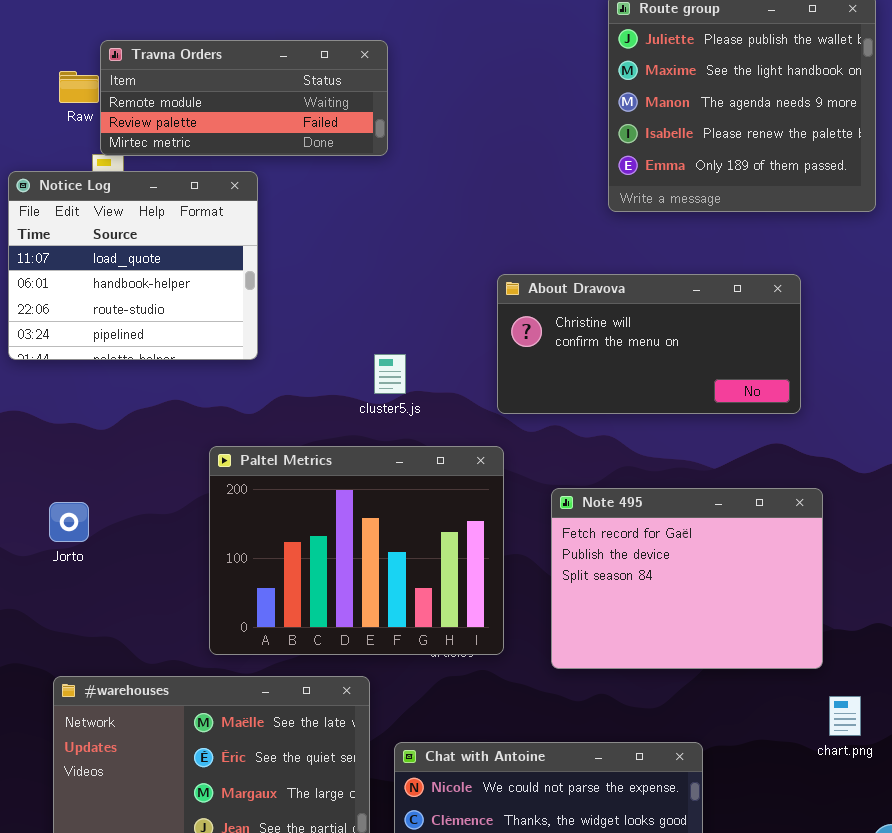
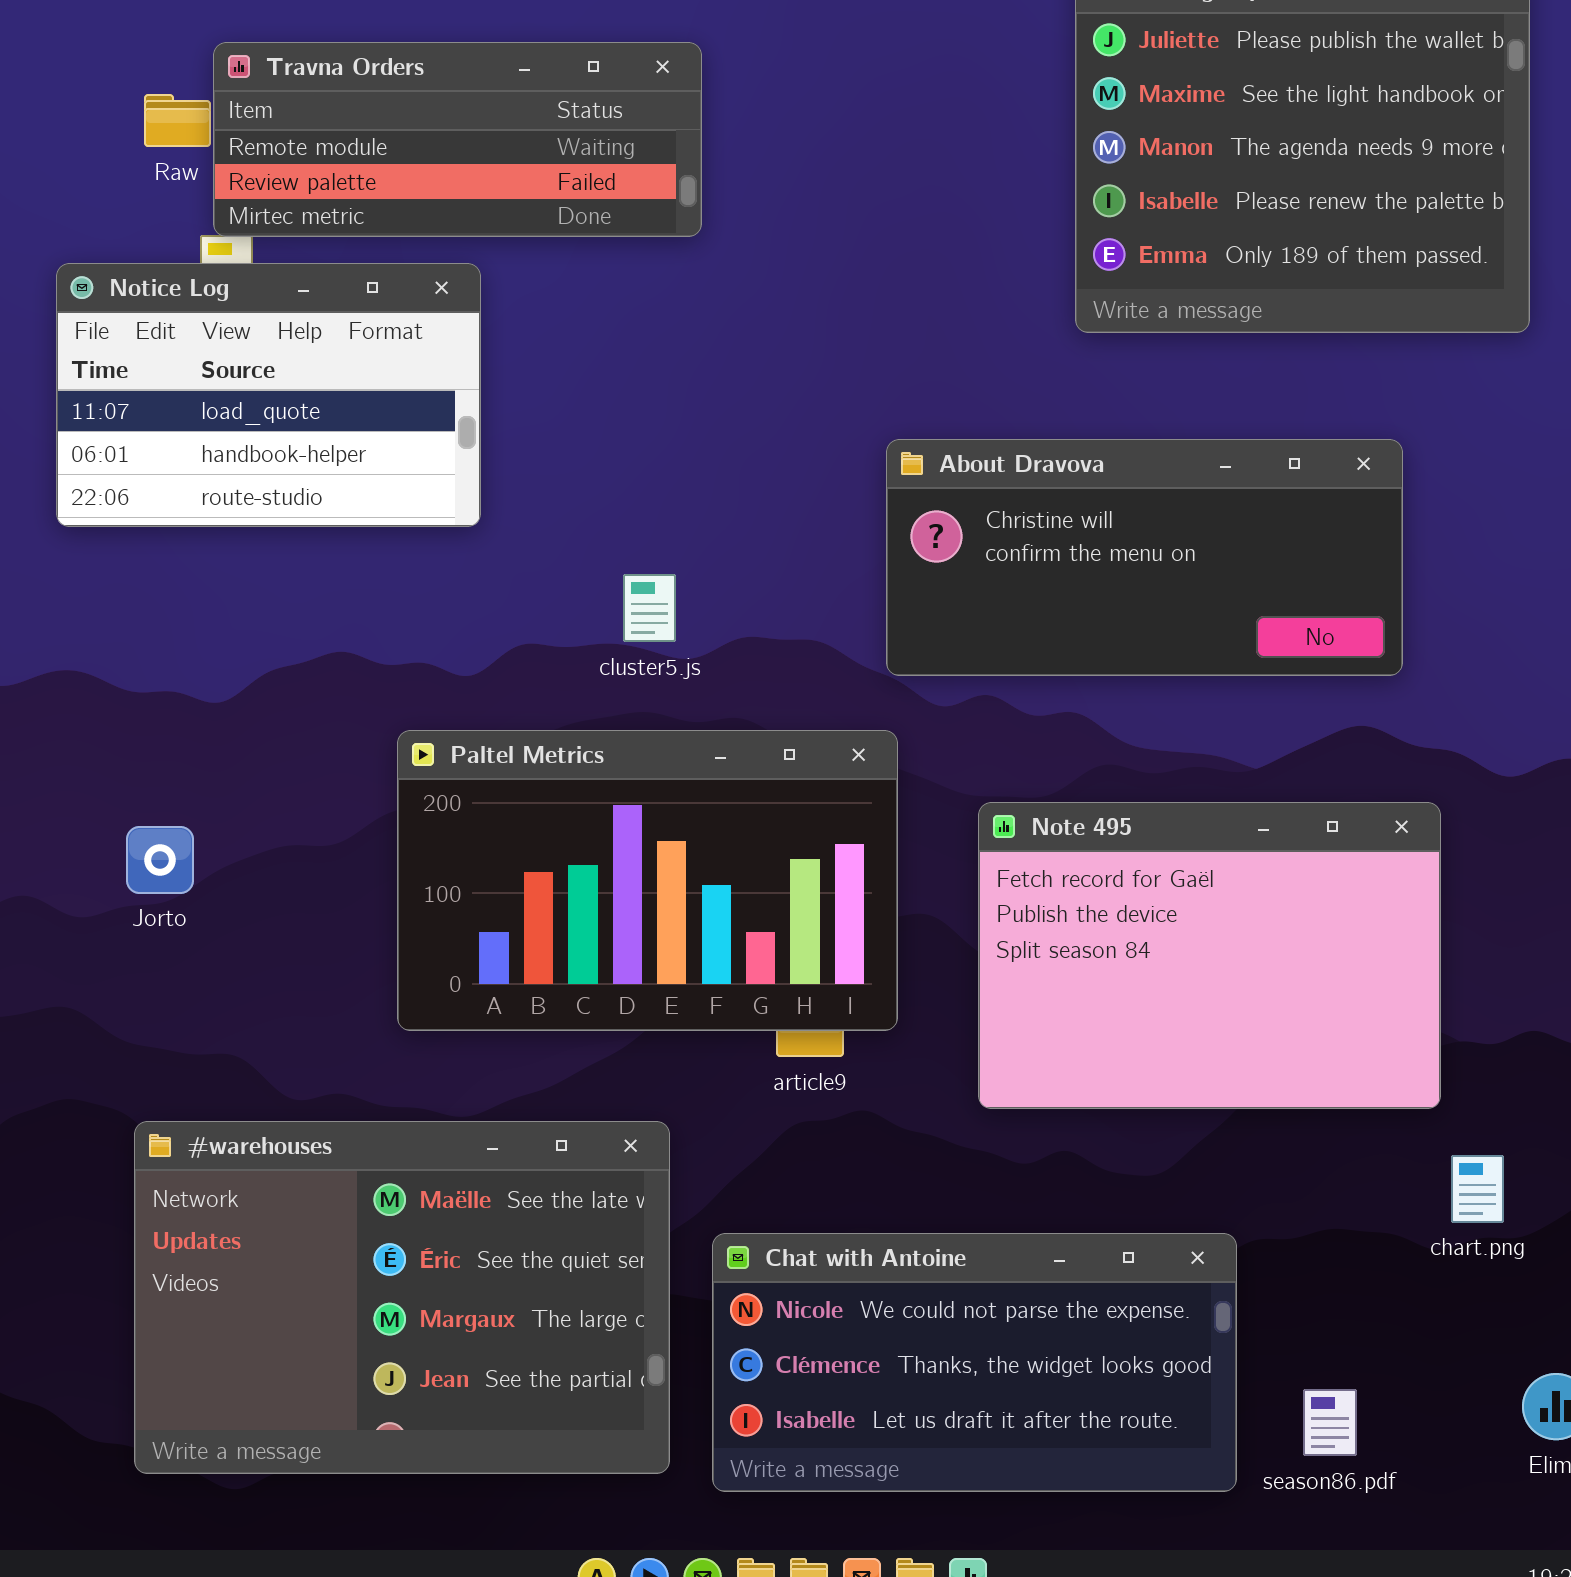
Notice Log: [8,171,258,360] -> [56,263,481,527], resized
cluster5.js: [374,354,406,394] -> [623,574,676,642], moved
Paltel Metrics: [209,446,504,655] -> [397,730,898,1031], resized

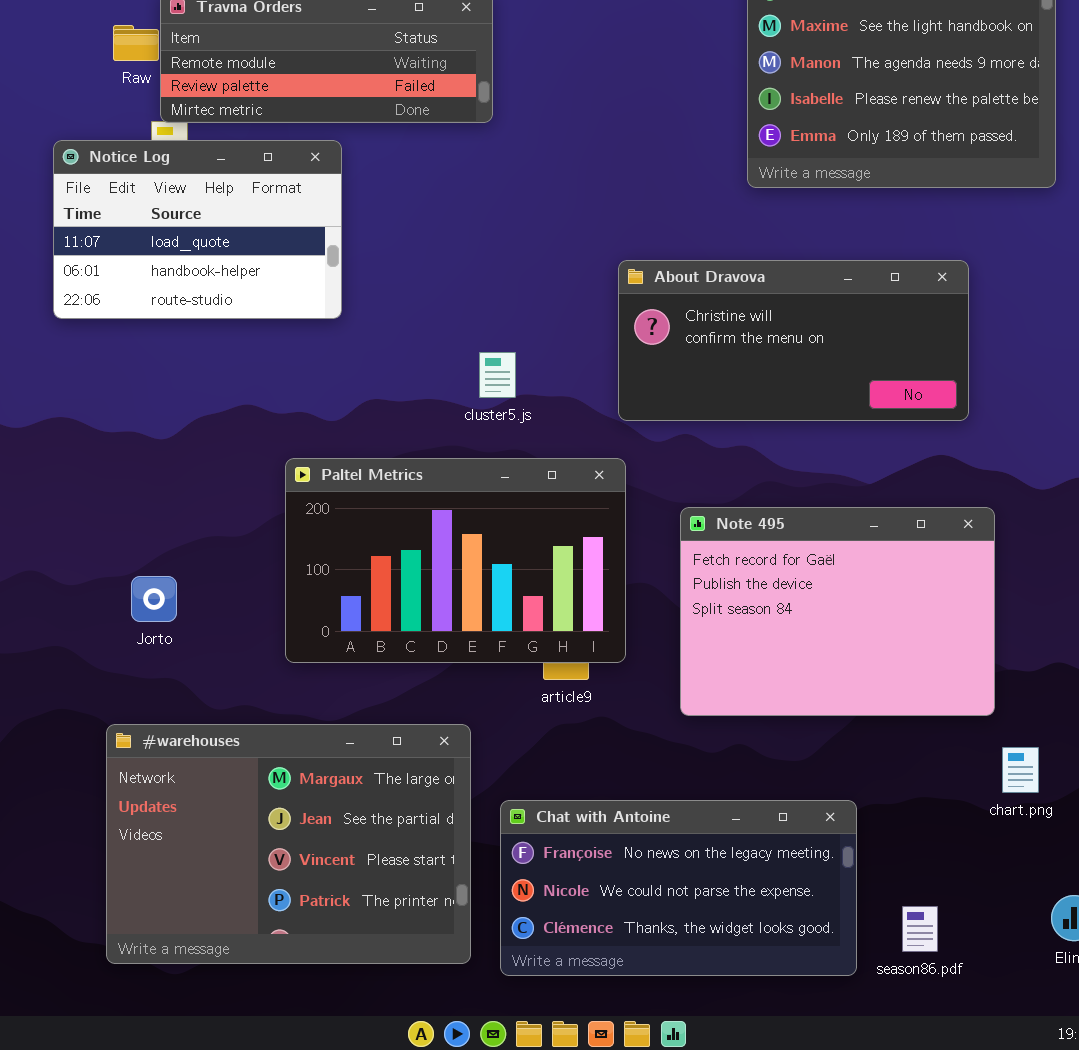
cluster5.js: [623,574,676,642] -> [479,352,516,398], moved
Jorto: [126,826,194,894] -> [131,576,177,622], moved
#warehouses: [134,1121,670,1474] -> [106,724,471,964], scrolled down 2 rows
Chat with Antoine: [712,1233,1237,1492] -> [500,800,857,976], scrolled up 1 row

